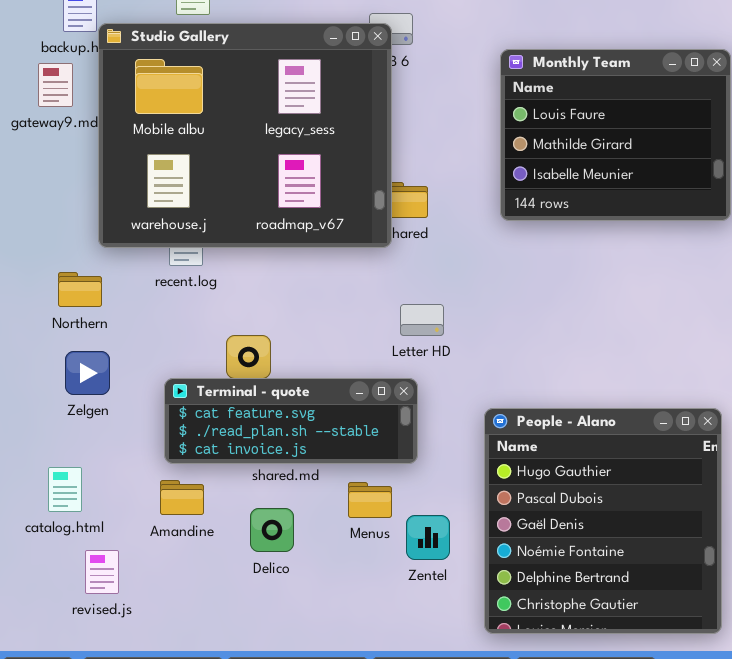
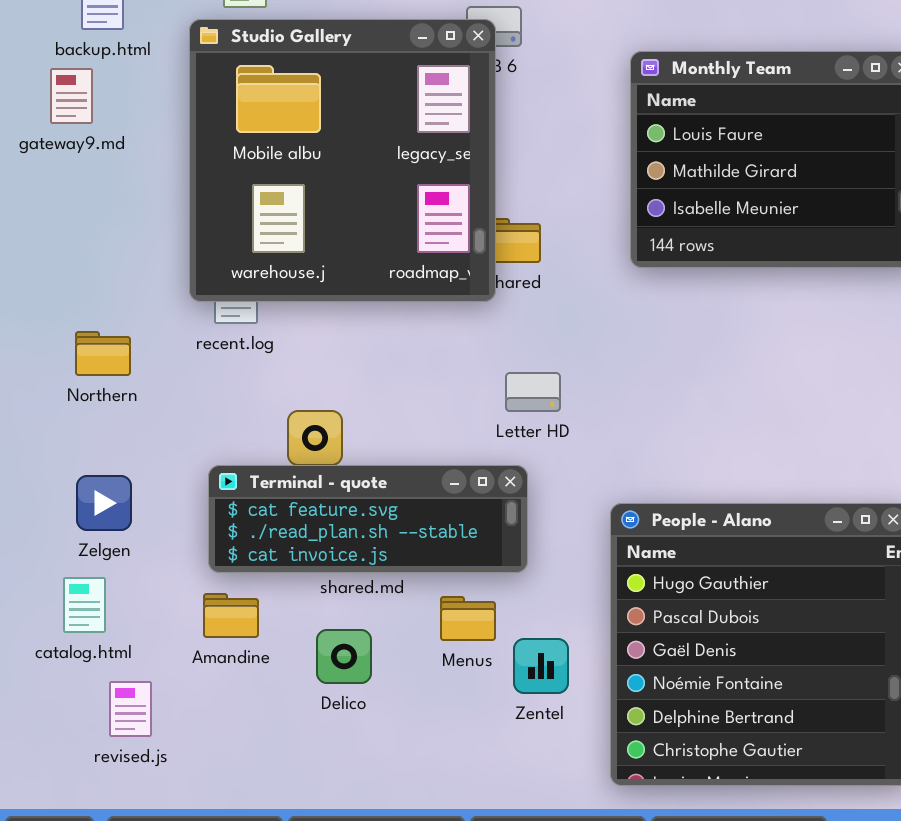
Studio Gallery: [98,23,392,248] -> [189,19,496,302], resized
Zelgen: [65,351,110,395] -> [76,475,132,531], moved

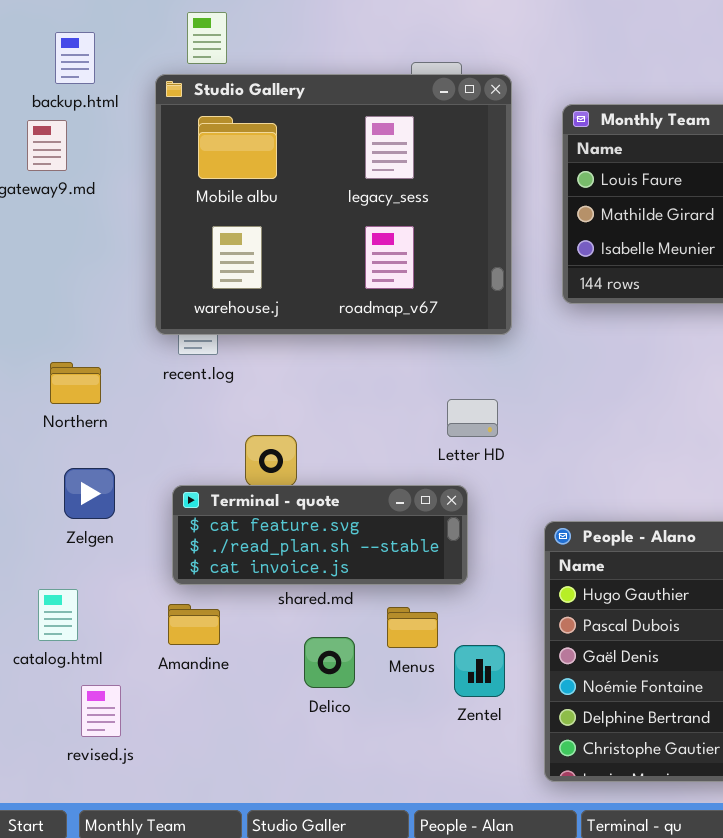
Studio Gallery: [189,19,496,302] -> [155,74,512,335], resized
Zelgen: [76,475,132,531] -> [64,468,115,519], moved
Delico: [316,629,372,684] -> [304,637,355,688], moved

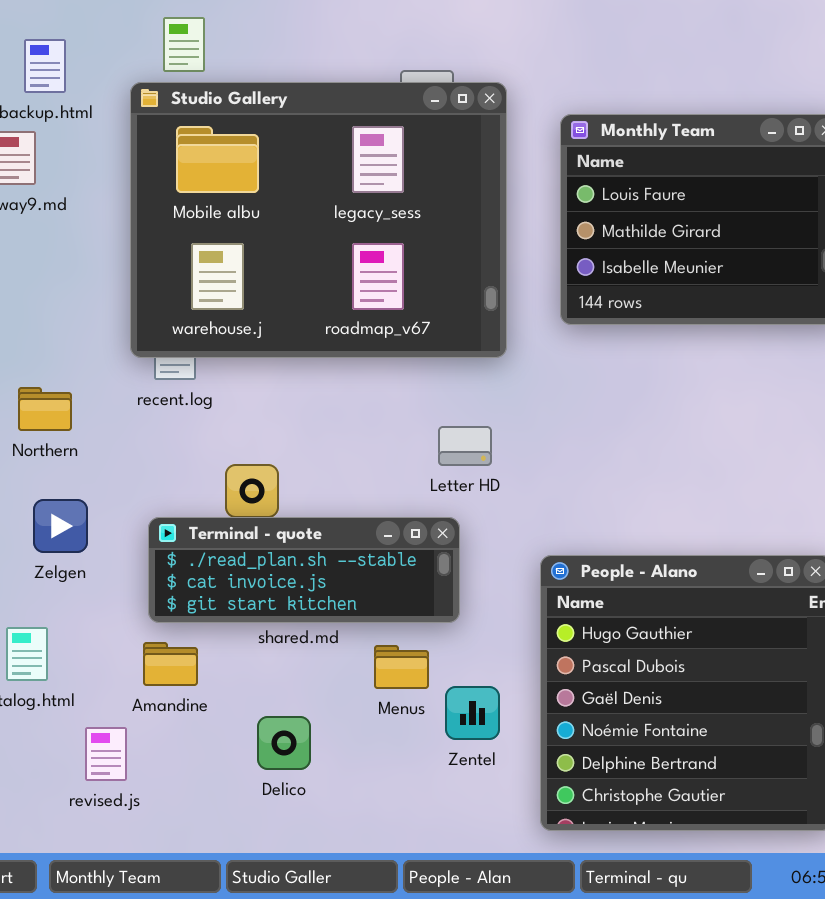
Terminal - quote: [172,485,468,585] -> [148,517,460,623], scrolled down 1 row
Delico: [304,637,355,688] -> [257,716,311,770], moved
revised.js: [81,685,121,737] -> [85,727,127,781], moved

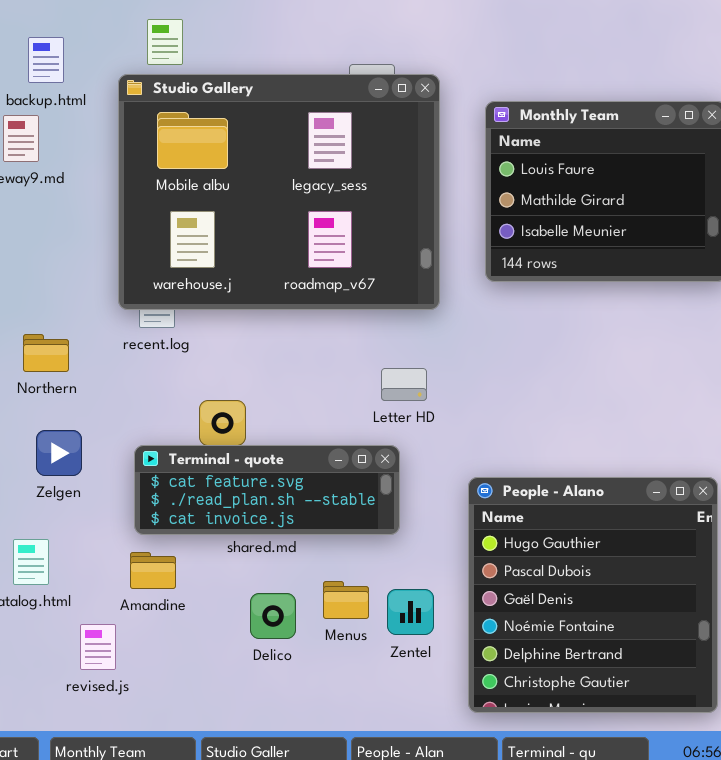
Terminal - quote: [148,517,460,623] -> [134,445,400,535], scrolled up 1 row
Menus: [374,645,429,689] -> [323,581,369,619], moved
Delico: [257,716,311,770] -> [250,593,296,639], moved

